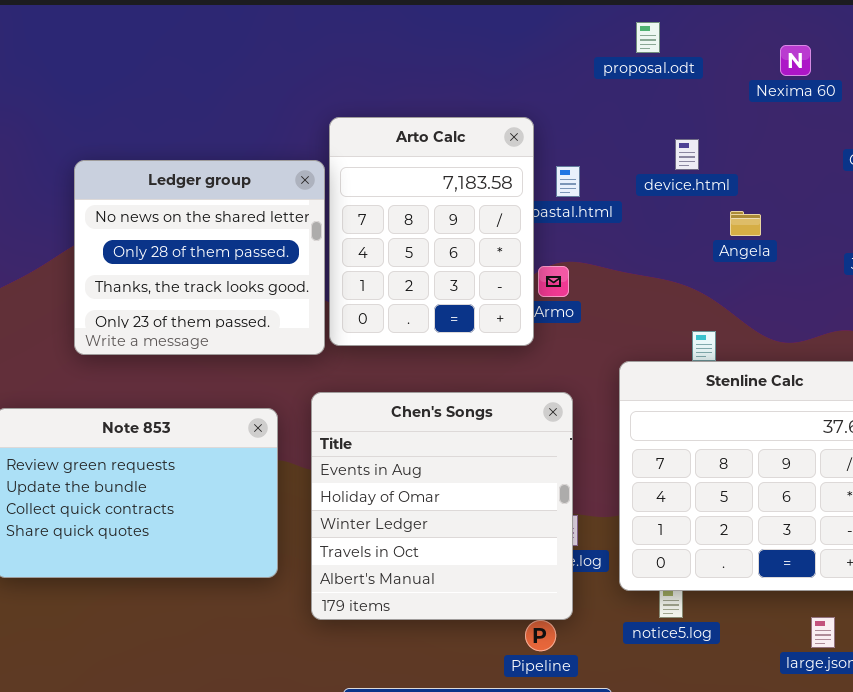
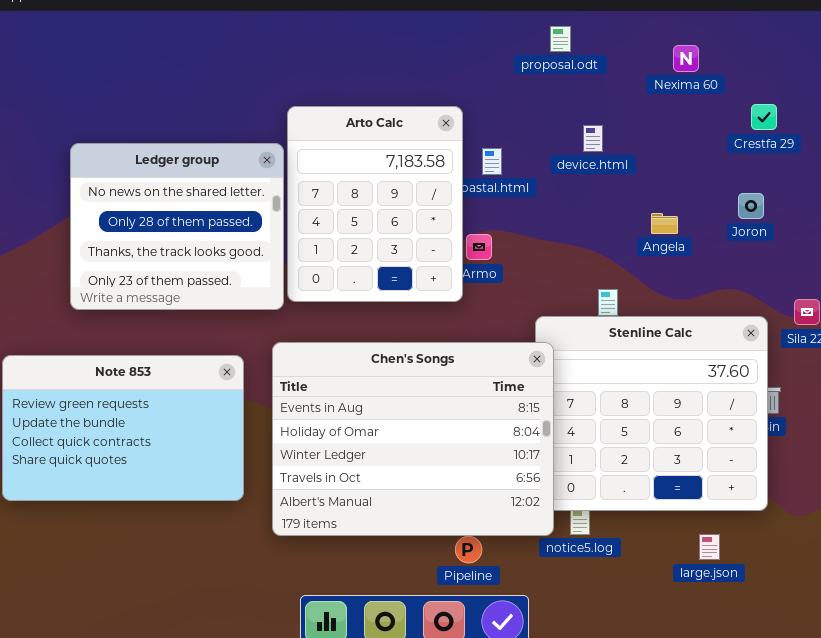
Angela: [730,211,761,236] -> [651,213,678,234], moved
Chen's Songs: [311,392,573,620] -> [272,342,554,536], resized

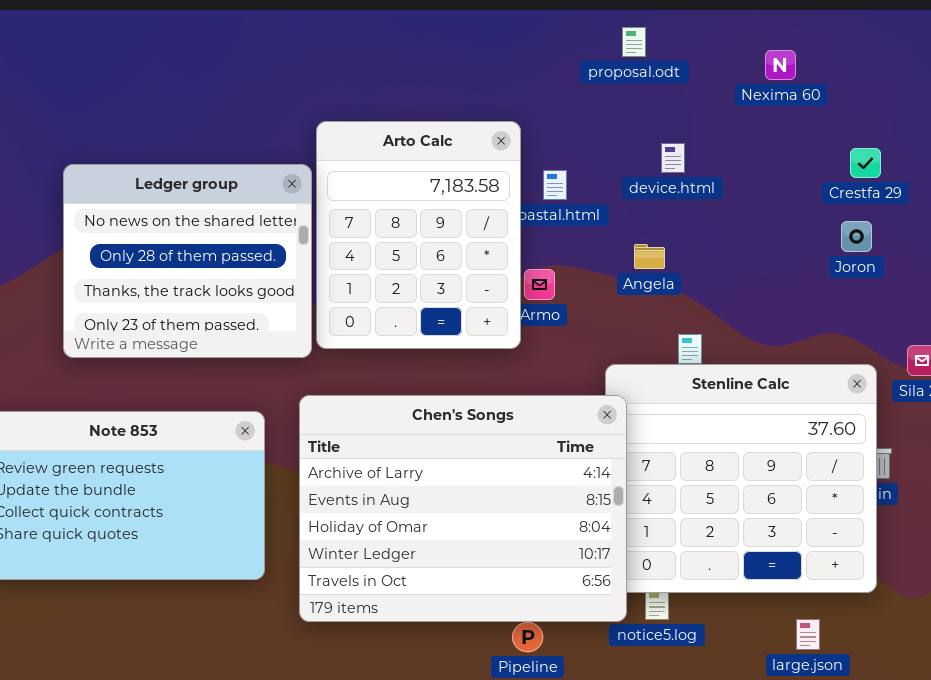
Crestfa 29: [751,104,777,130] -> [850,148,881,178], moved
Angela: [651,213,678,234] -> [634,244,665,269], moved
Chen's Songs: [272,342,554,536] -> [299,395,627,622], scrolled up 1 row

